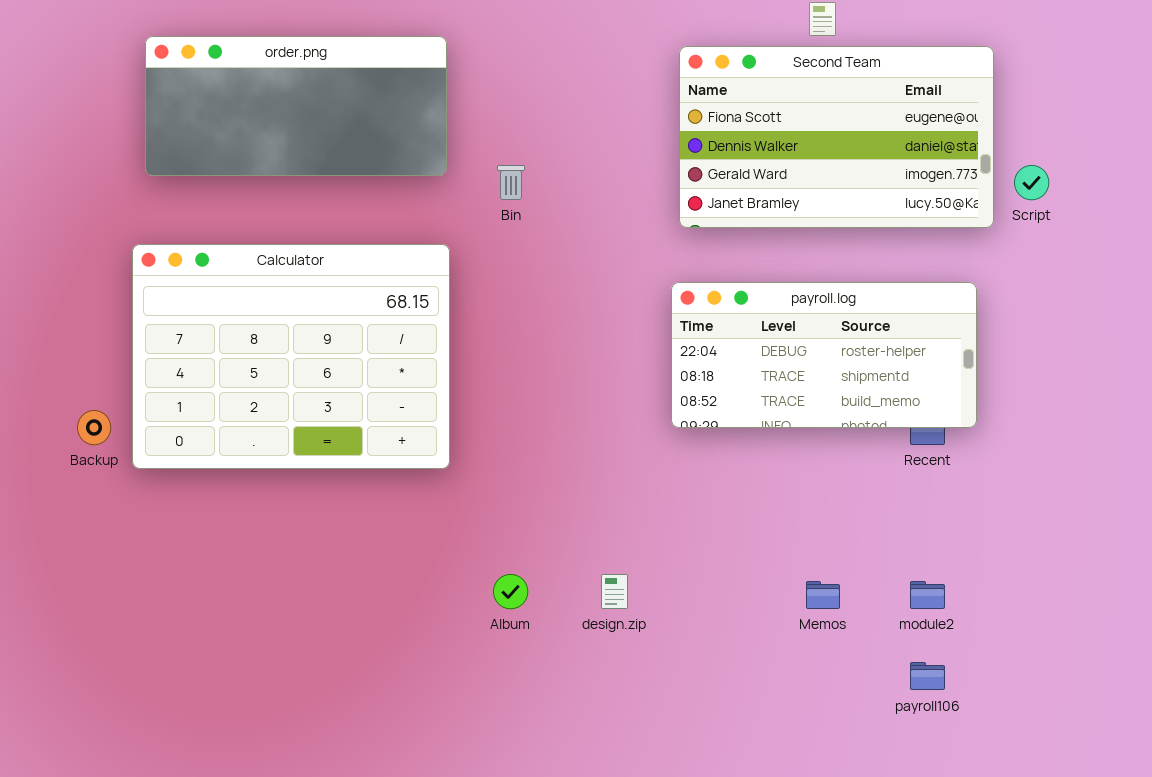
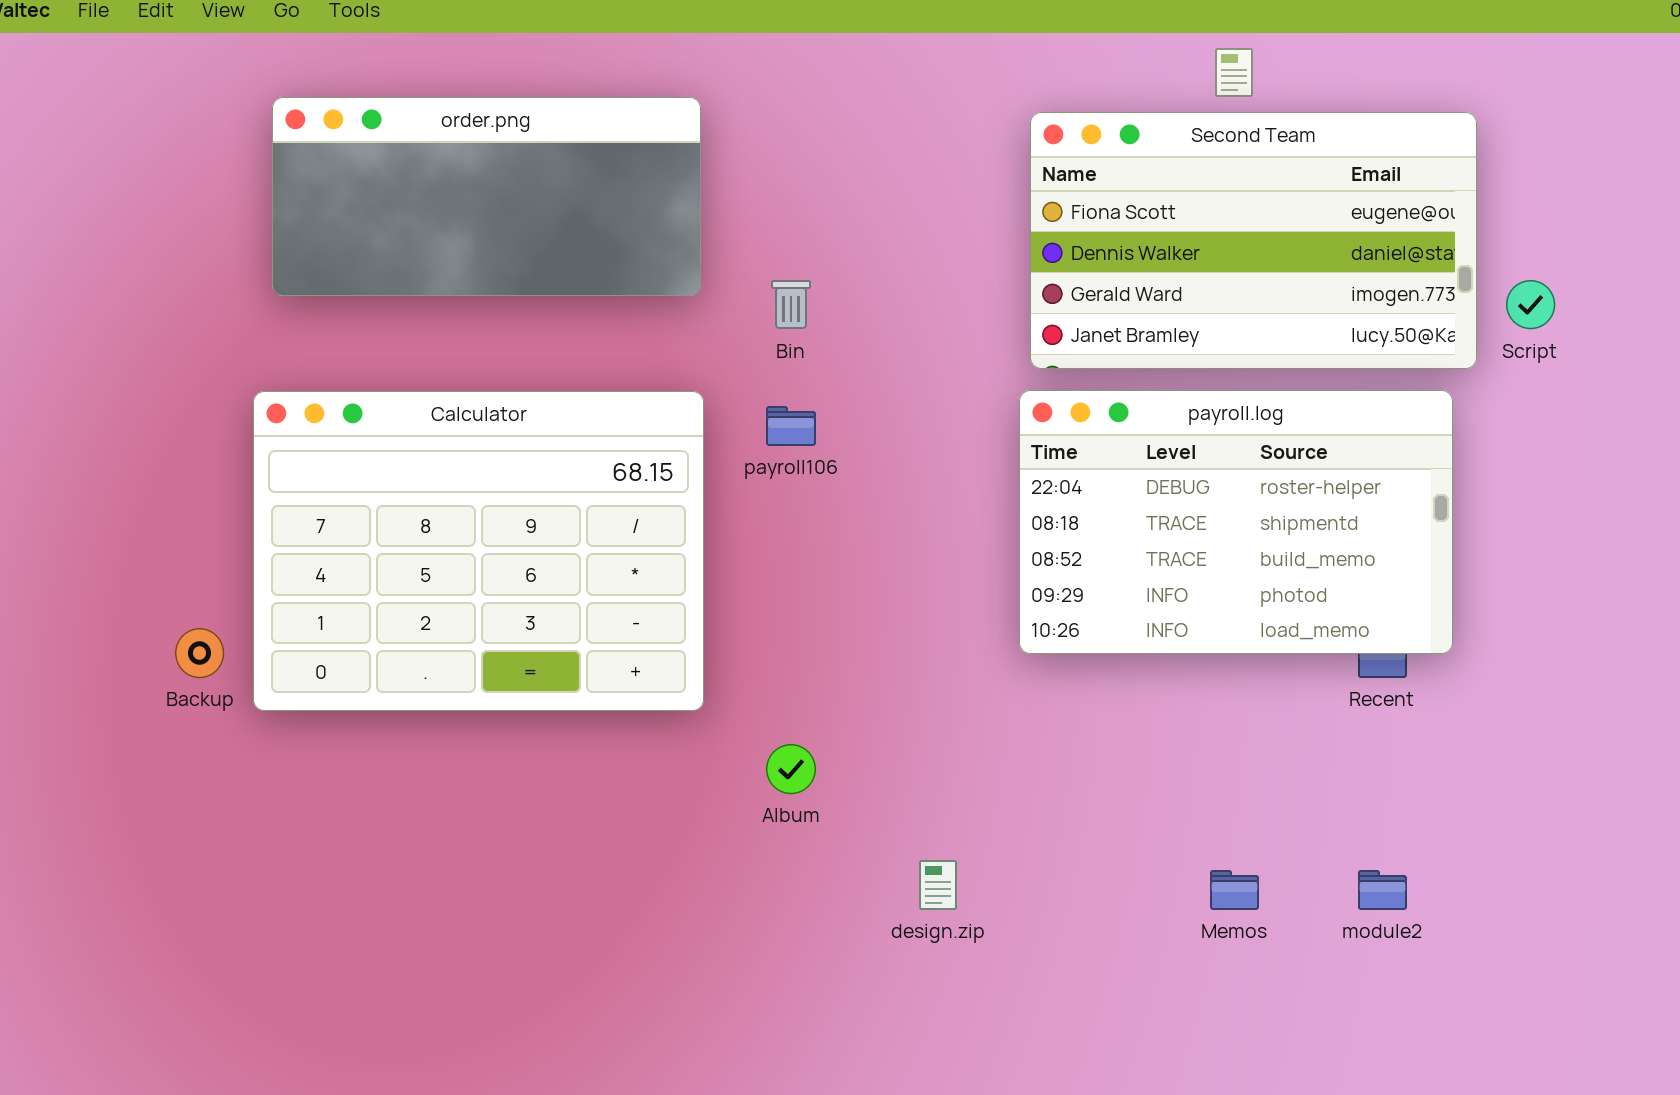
payroll.log: [671,282,977,428] -> [1019,390,1453,654], resized
Album: [493,574,528,609] -> [766,744,816,794], moved
payroll106: [910,662,945,690] -> [766,406,816,446], moved

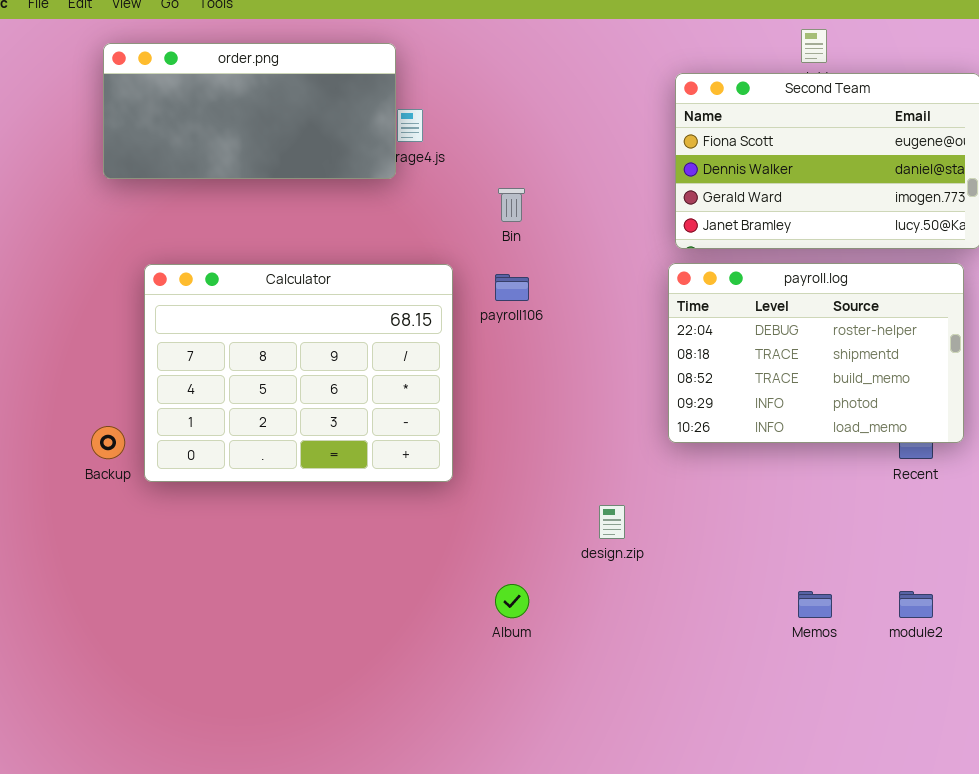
order.png: [272,97,701,296] -> [103,43,396,179], moved
Album: [766,744,816,794] -> [495,584,529,618], moved
design.zip: [919,860,957,910] -> [599,505,625,539], moved

